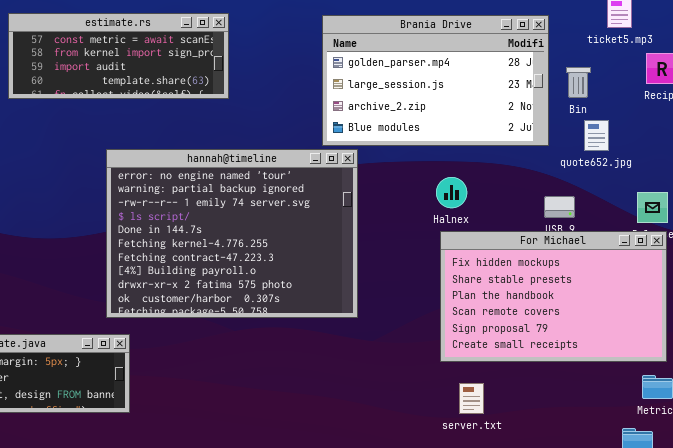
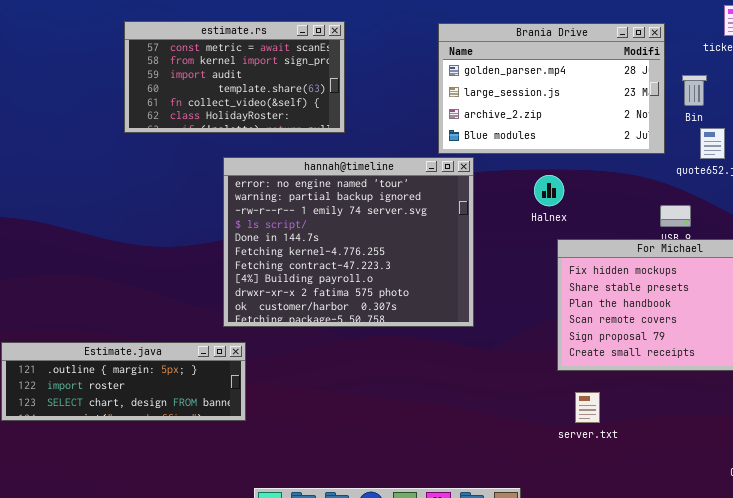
estimate.rs: [8,13,229,99] -> [124,21,345,133], resized
Halnex: [436,177,467,208] -> [534,175,564,206], moved

